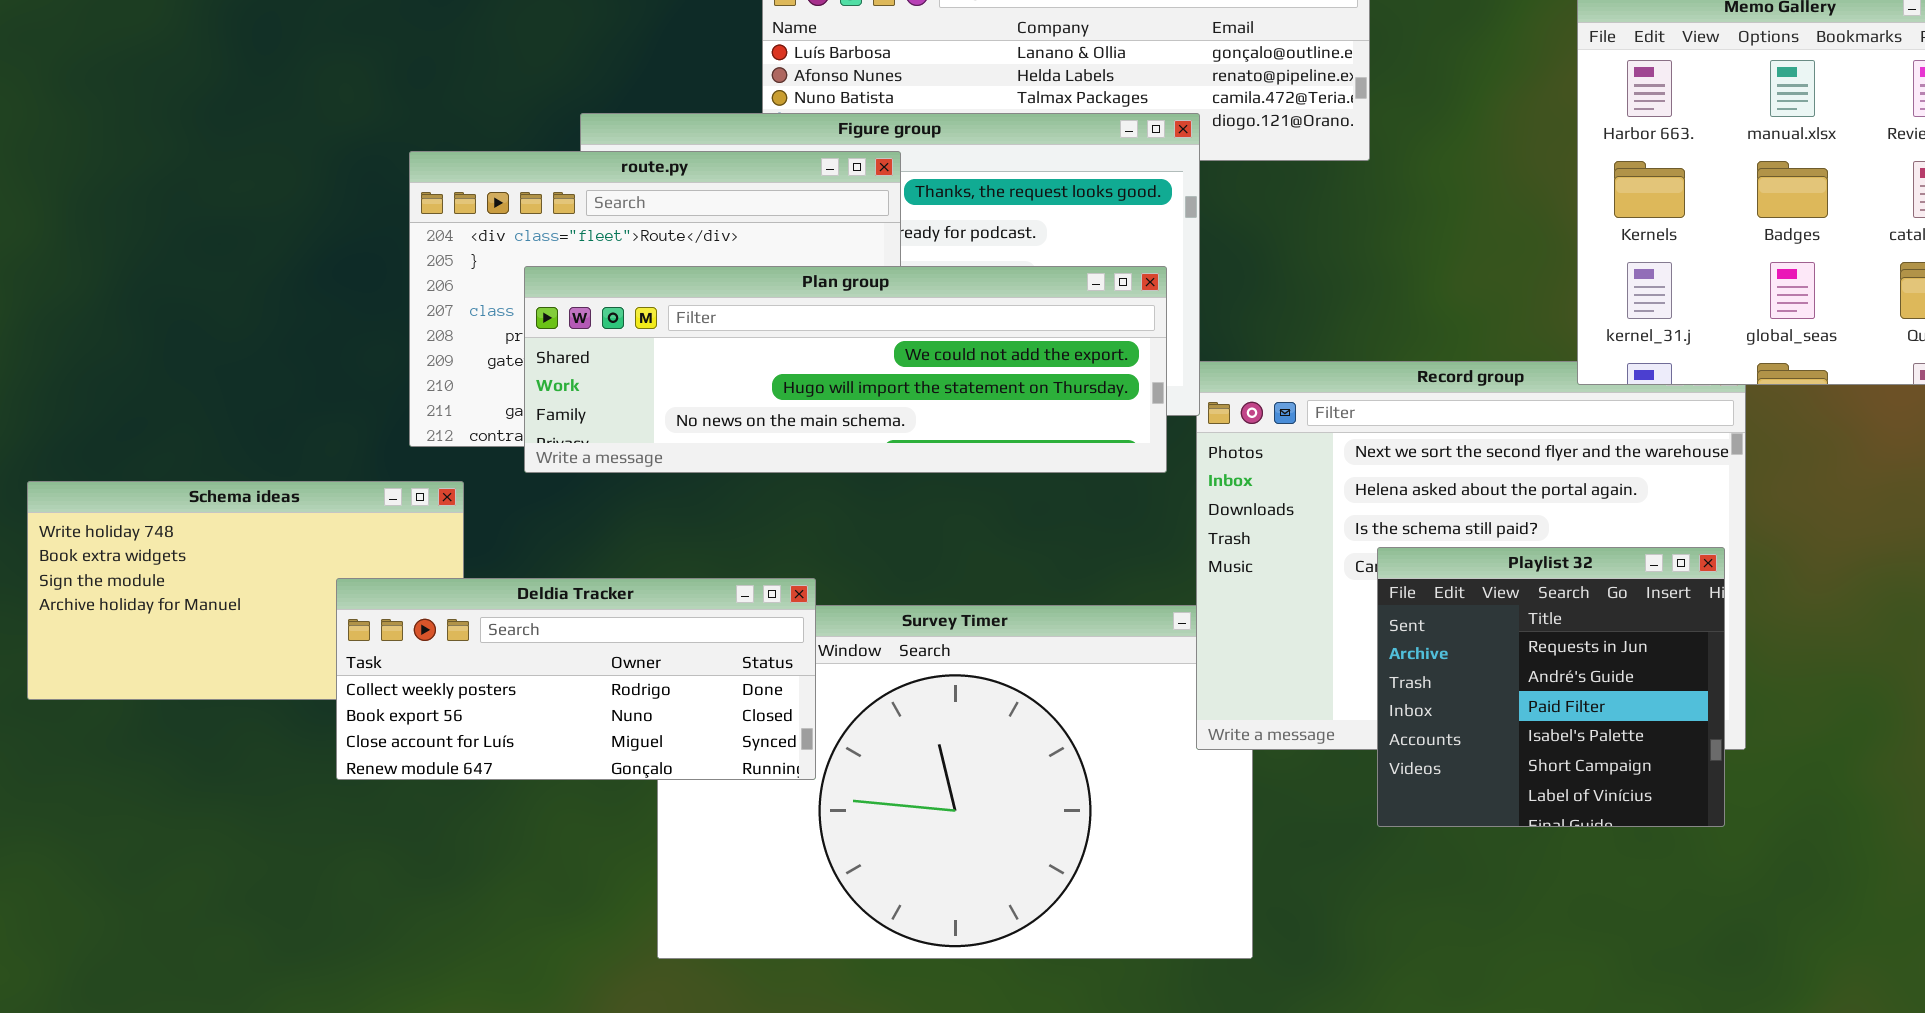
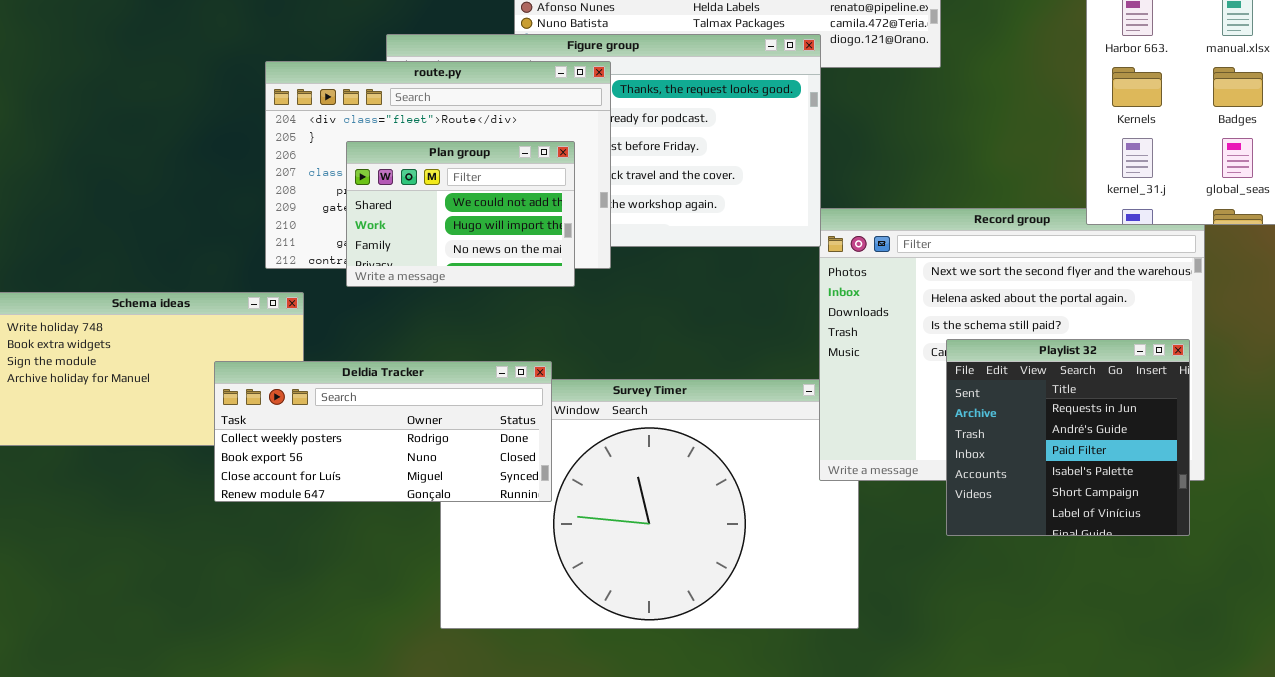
Plan group: [524,266,1167,473] -> [346,141,575,287], resized

